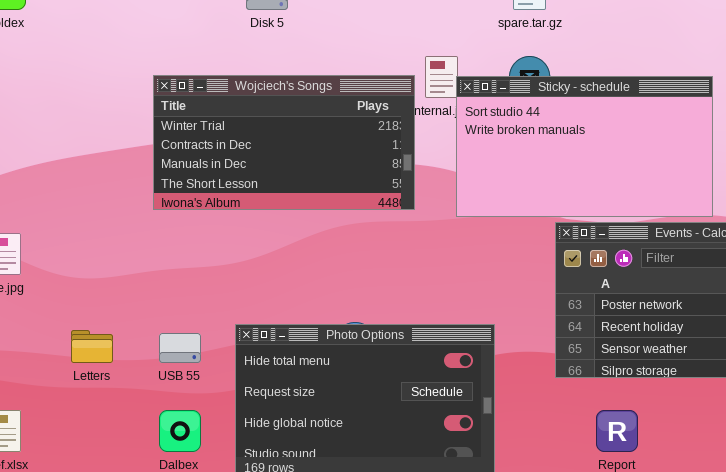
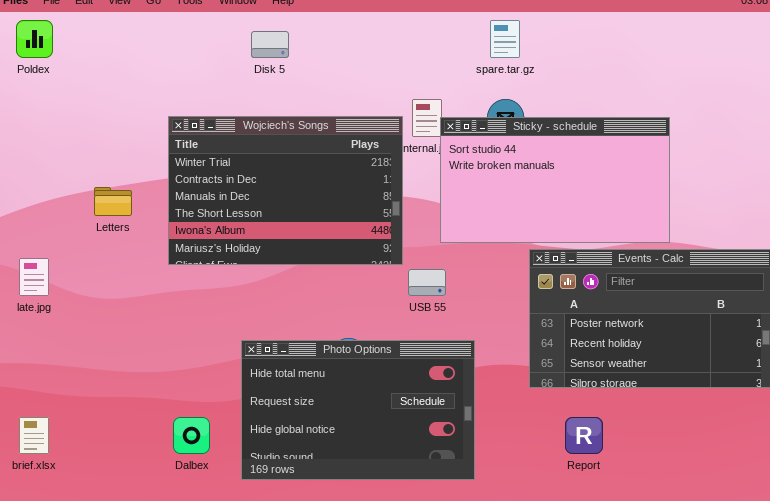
Wojciech's Songs: [153,75,415,210] -> [168,116,403,265], resized
Letters: [71,330,113,363] -> [94,187,132,216], moved
USB 55: [159,333,201,363] -> [408,269,446,296], moved

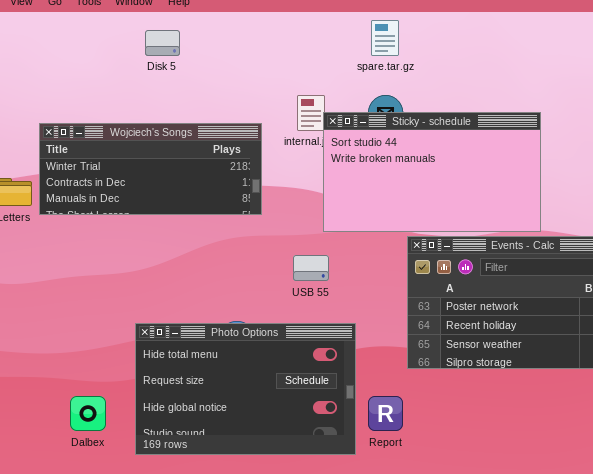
Wojciech's Songs: [168,116,403,265] -> [39,123,262,215], moved, resized
Report: [565,417,603,454] -> [368,396,403,431], moved

